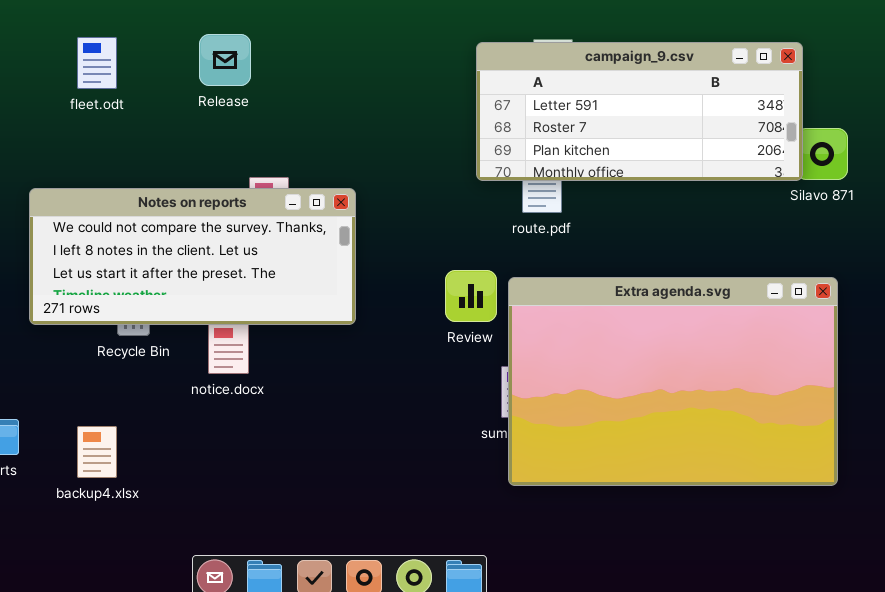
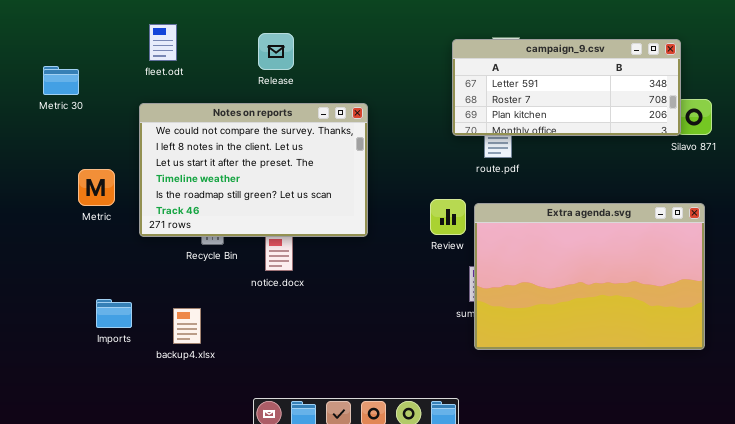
fleet.odt: [77,37,117,89] -> [149,24,177,61], moved
Notes on reports: [29,188,356,325] -> [139,103,368,237], resized

